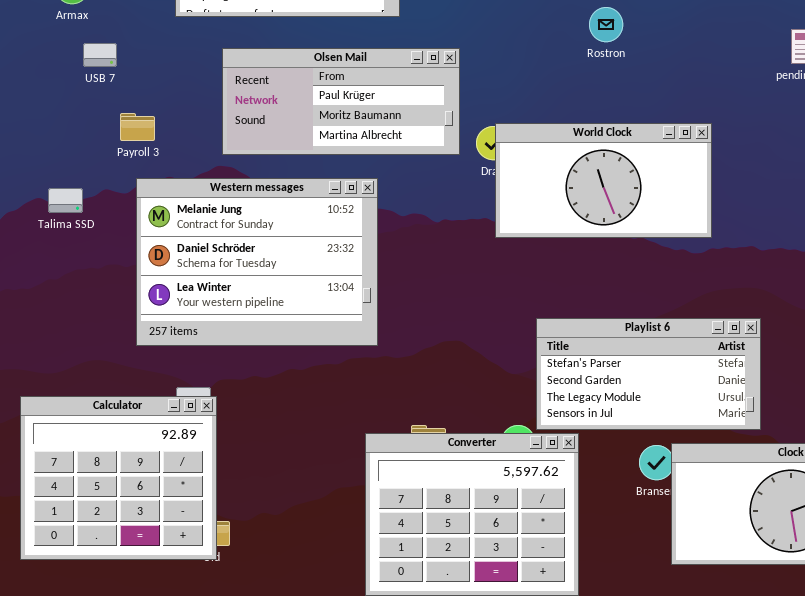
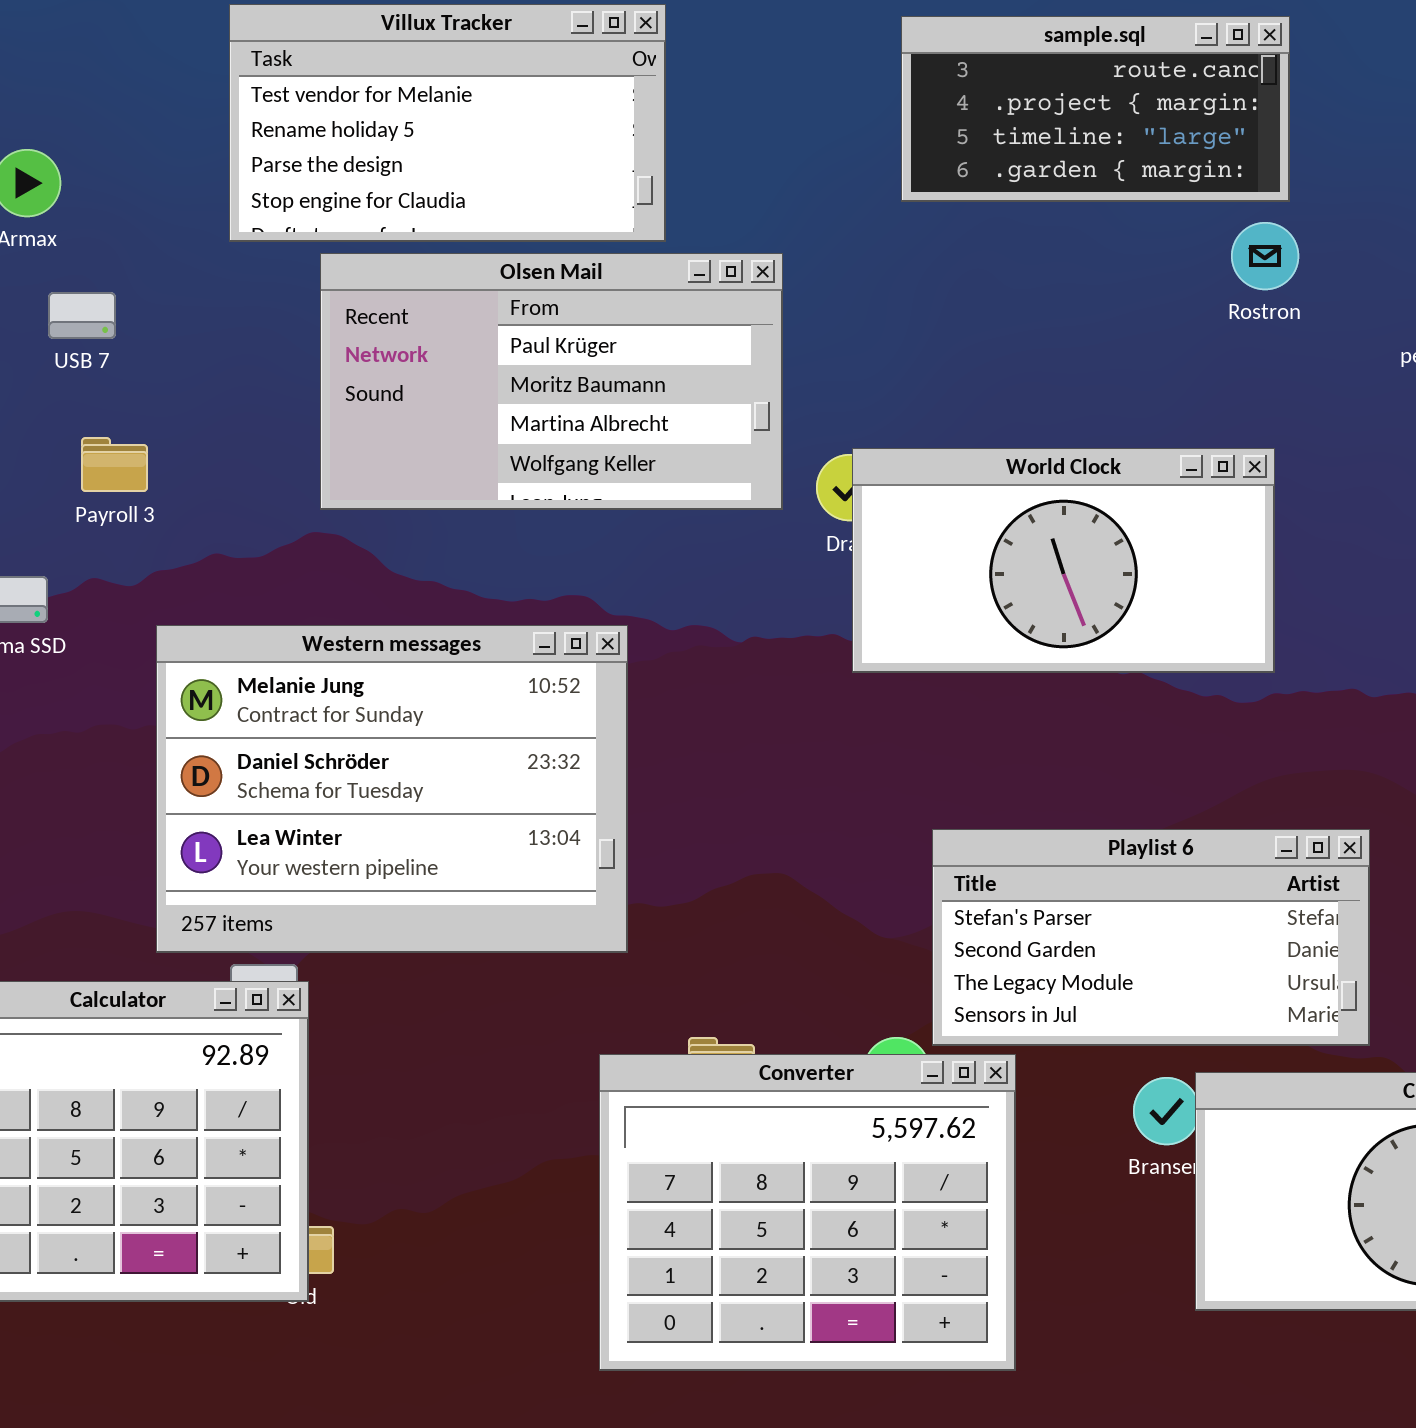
Rostron: [589,7,623,42] -> [1231,222,1299,290], moved
Olsen Mail: [222,48,460,155] -> [320,253,783,510], resized
Payroll 3: [120,113,155,141] -> [81,437,148,492], moved
Western messages: [136,178,378,346] -> [156,625,628,953], moved

